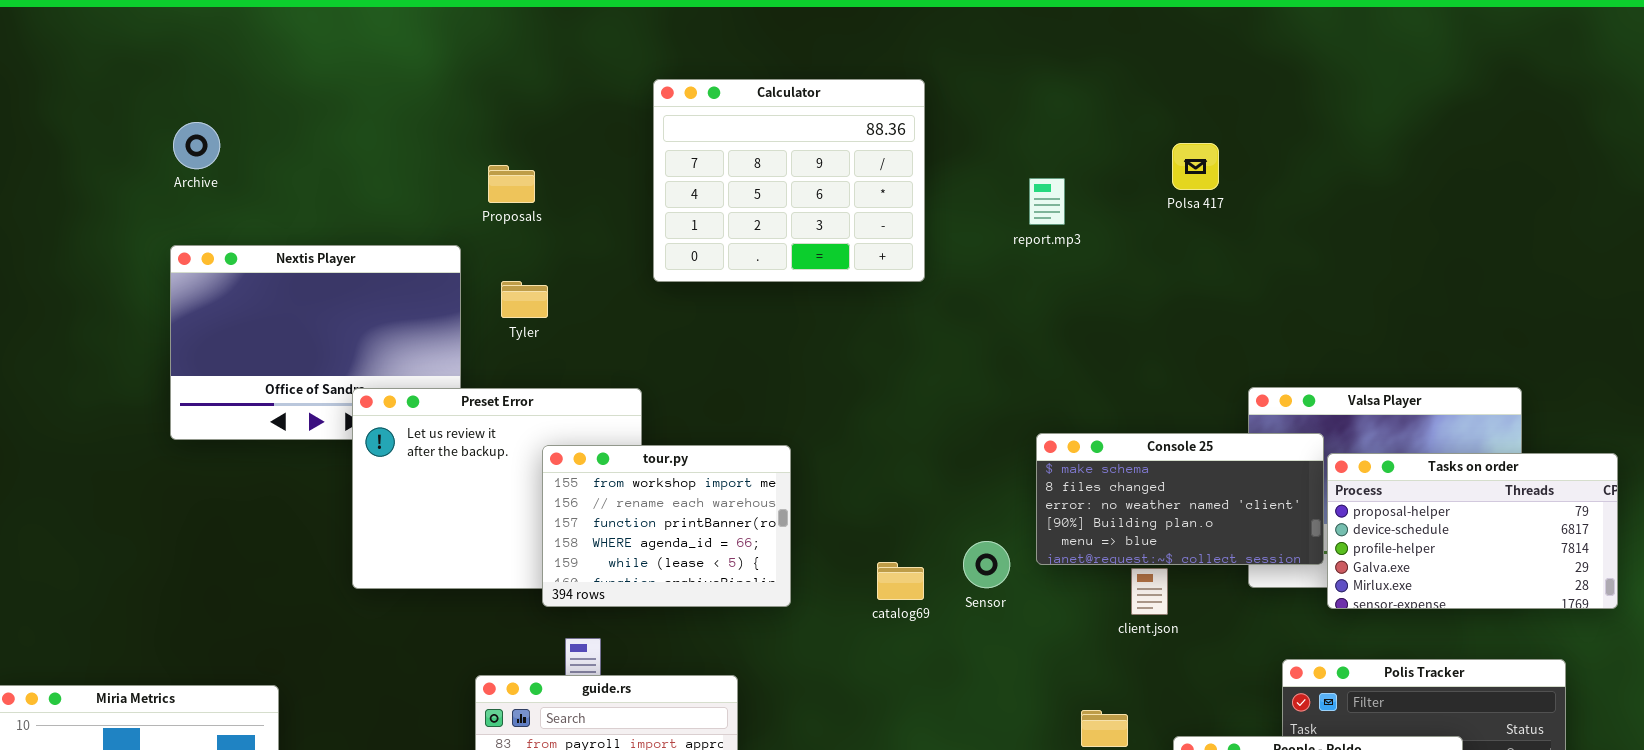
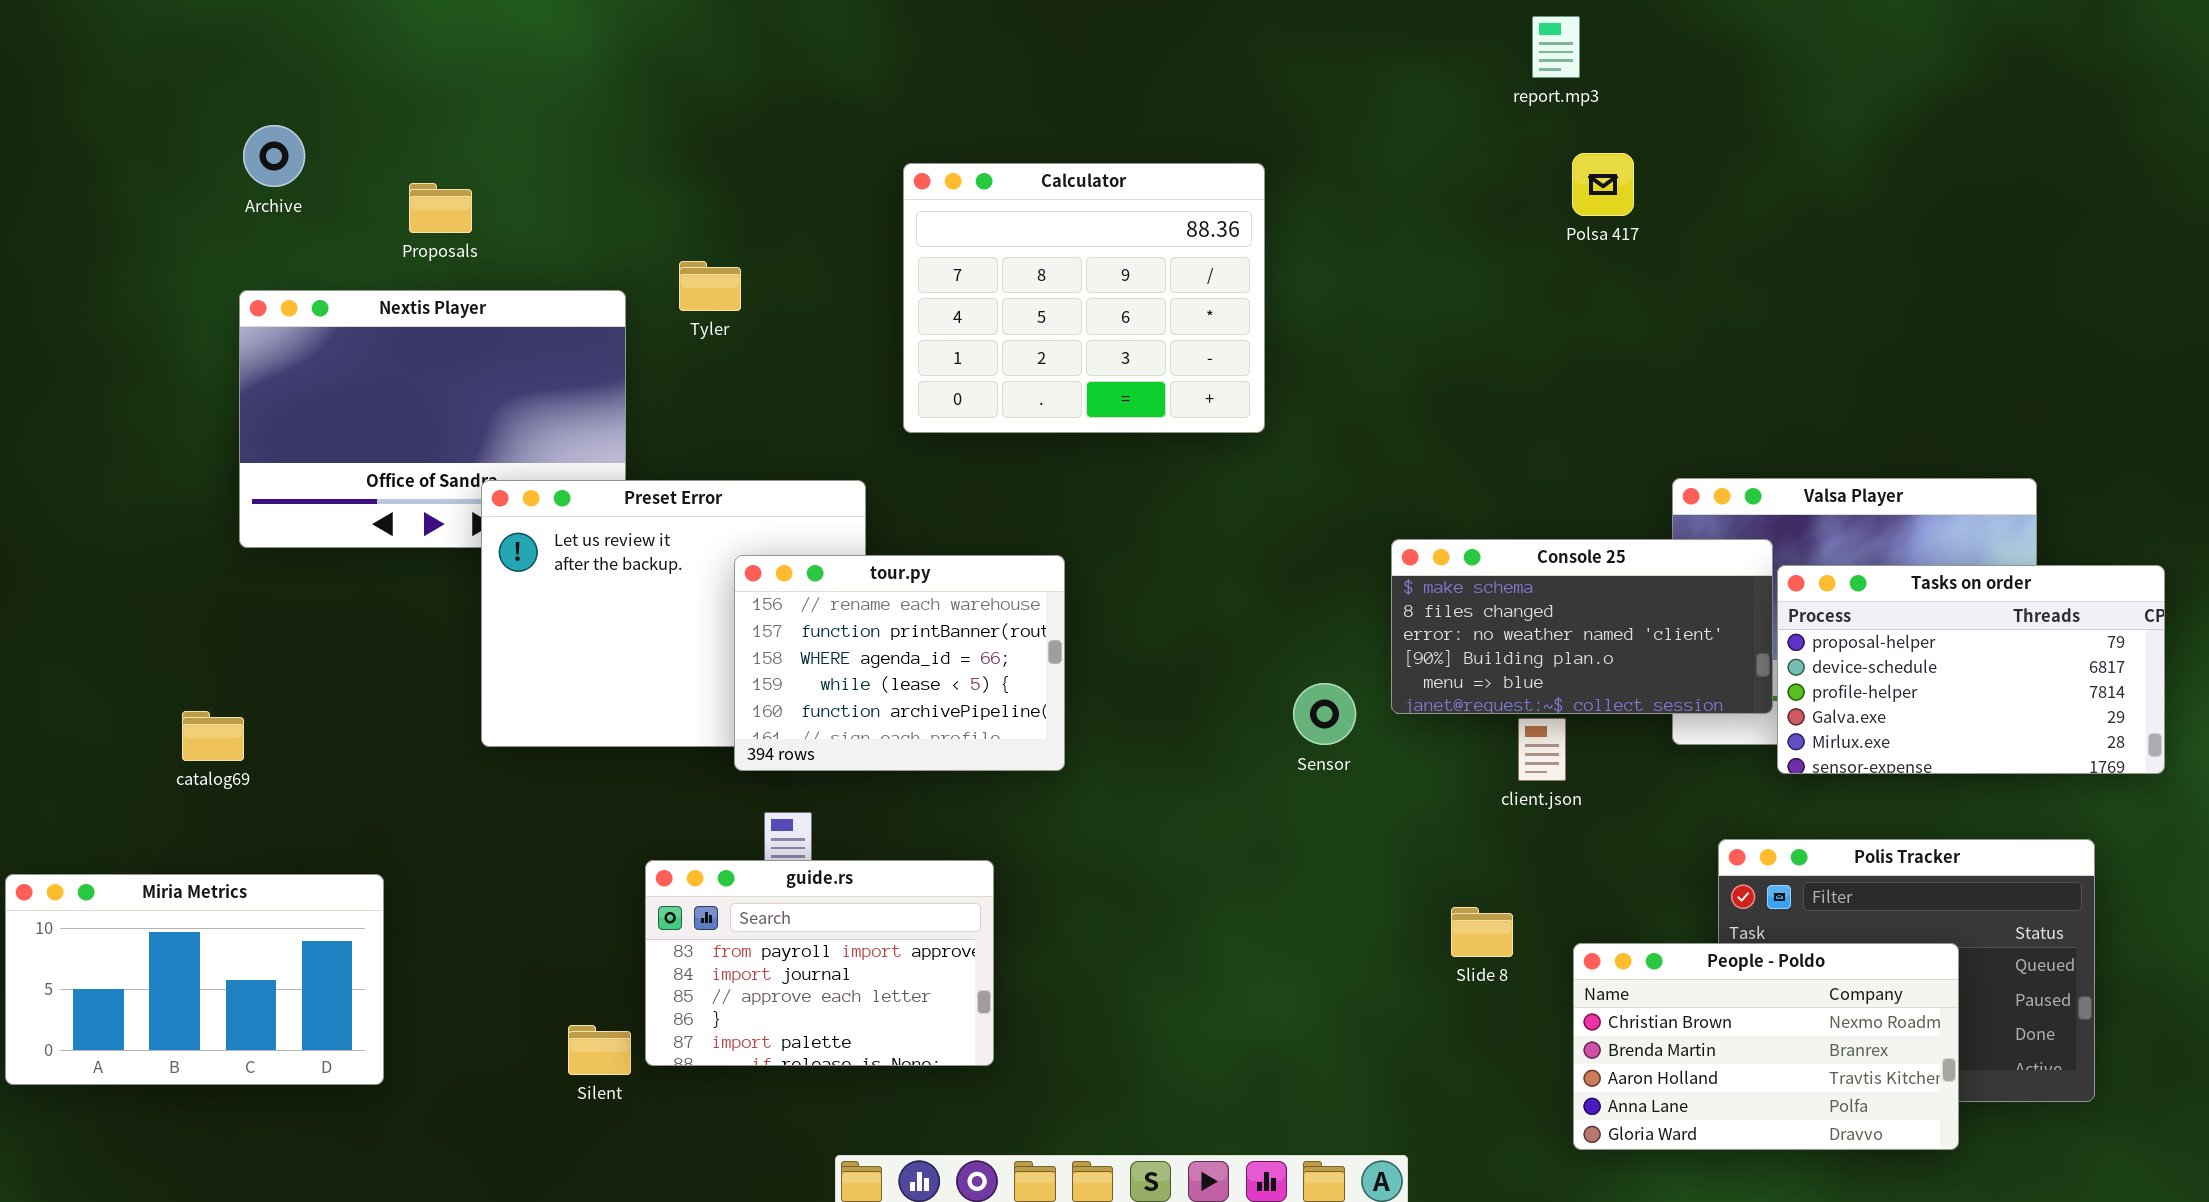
Calculator: [653,79,925,282] -> [903,163,1265,433], moved
Proposals: [488,165,535,203] -> [409,183,472,233], moved
report.mp3: [1029,178,1065,225] -> [1532,16,1580,78], moved
Tyler: [501,281,548,318] -> [679,261,741,311], moved
tour.py: [542,445,791,607] -> [734,555,1065,771], scrolled down 1 row
catalog69: [877,562,924,600] -> [182,711,244,761], moved

